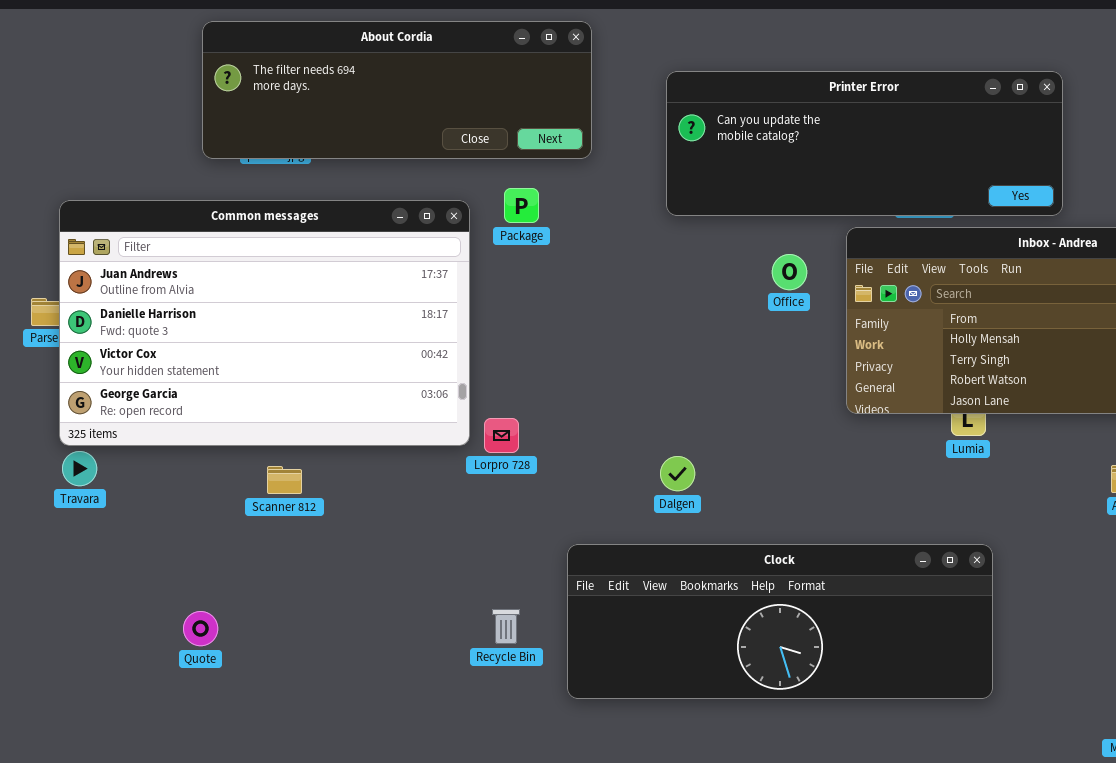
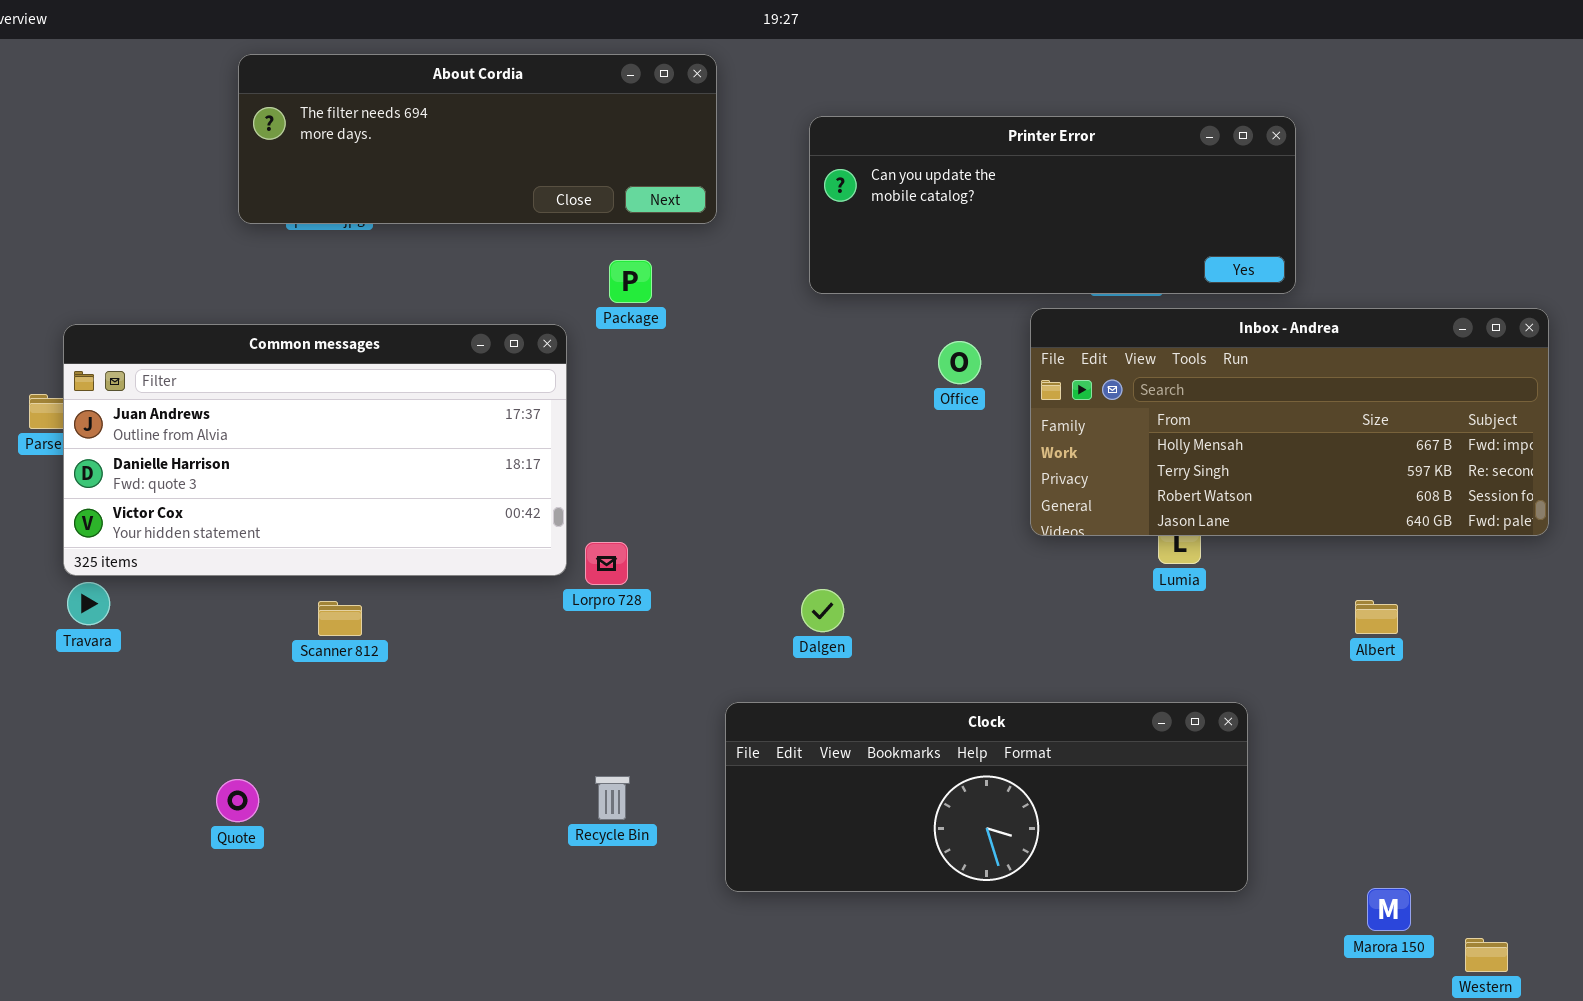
Common messages: [59,200,470,446] -> [63,324,567,576], resized
Clock: [567,544,993,699] -> [725,702,1248,892], moved

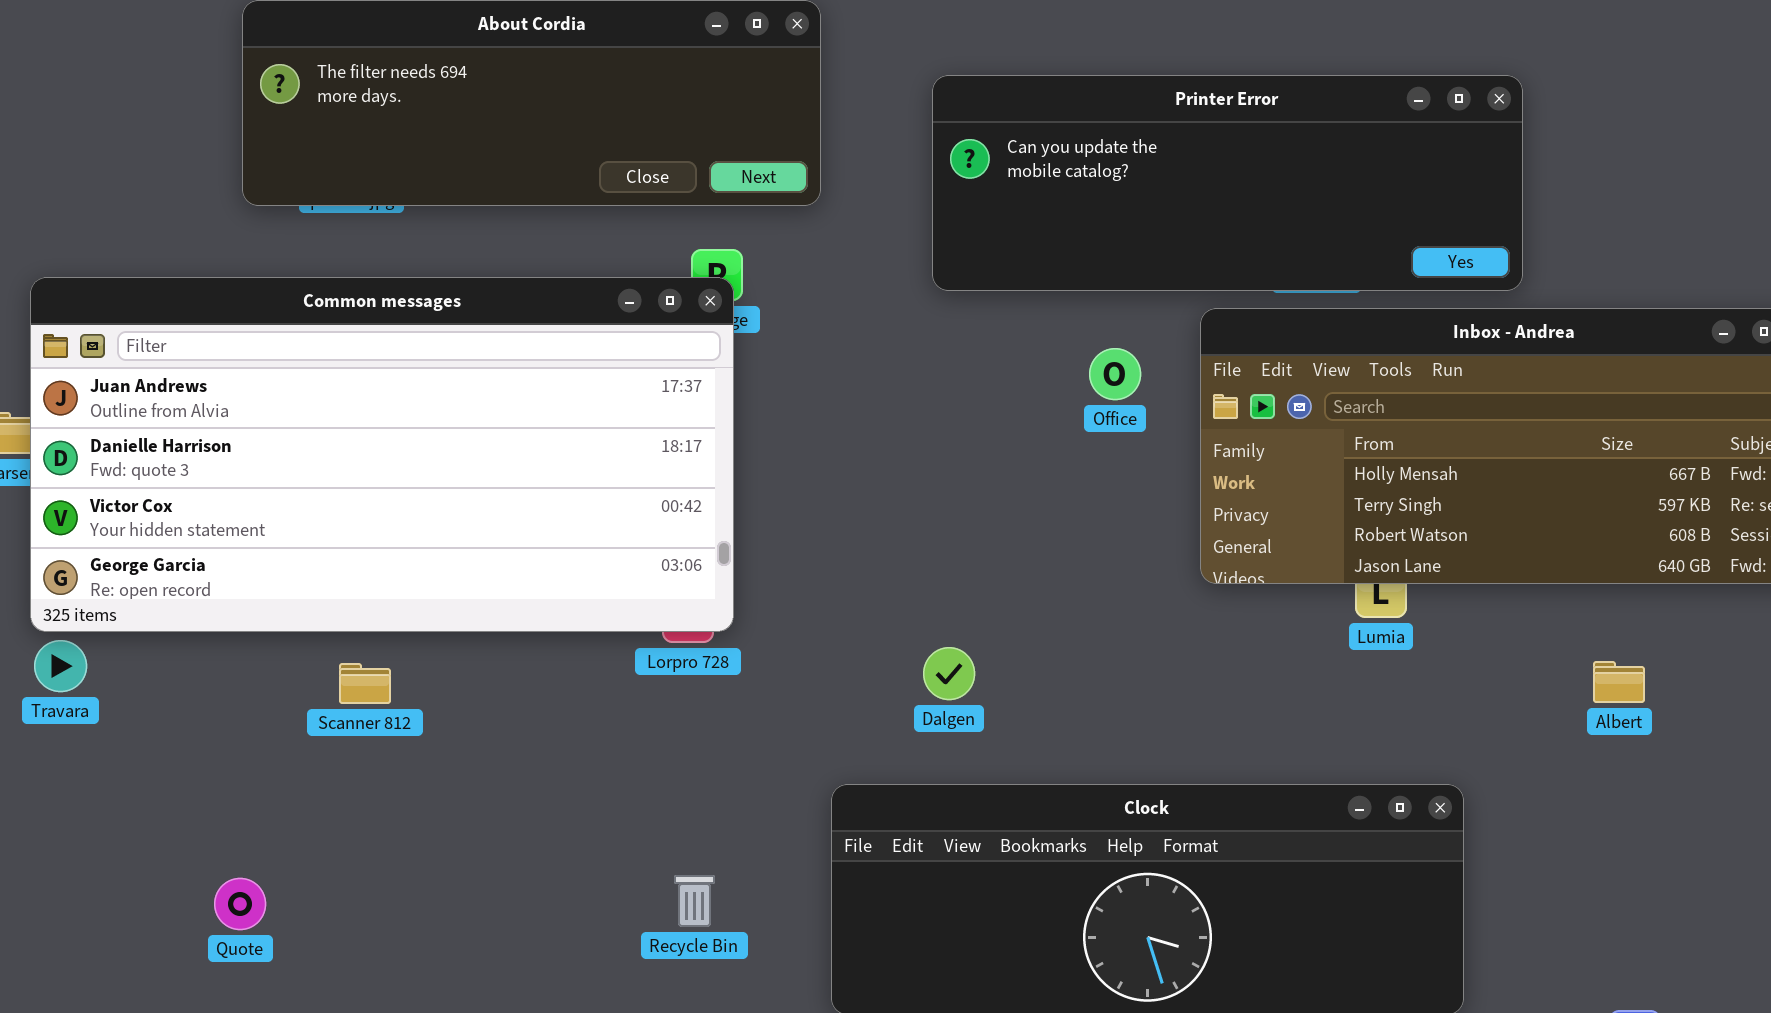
Common messages: [63,324,567,576] -> [30,277,734,632], resized

